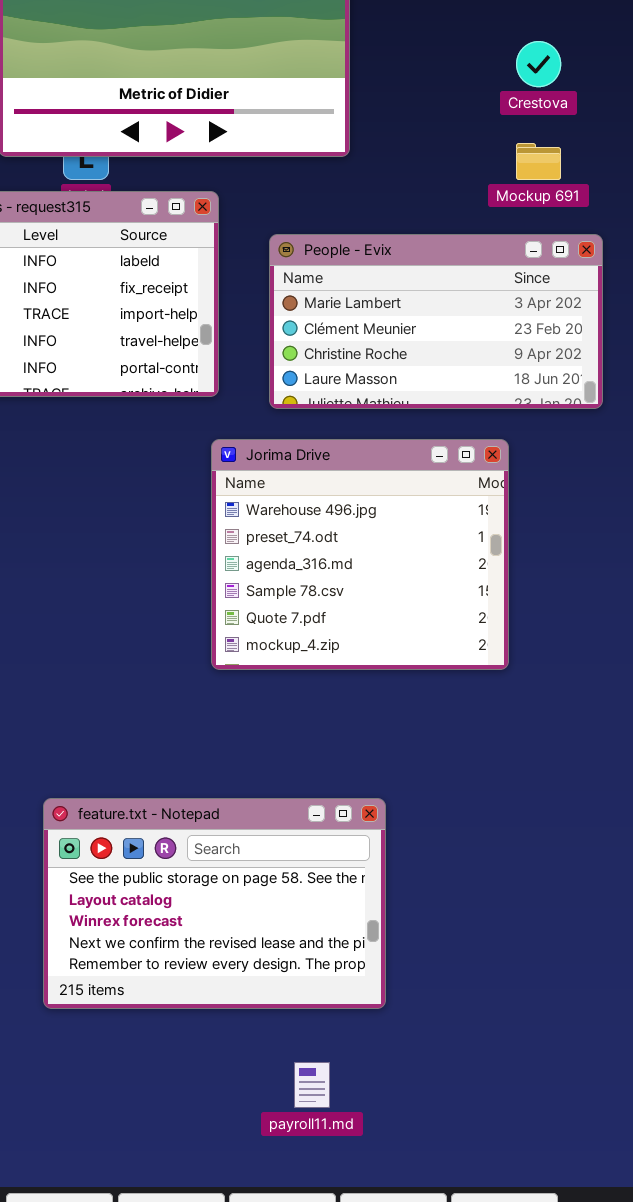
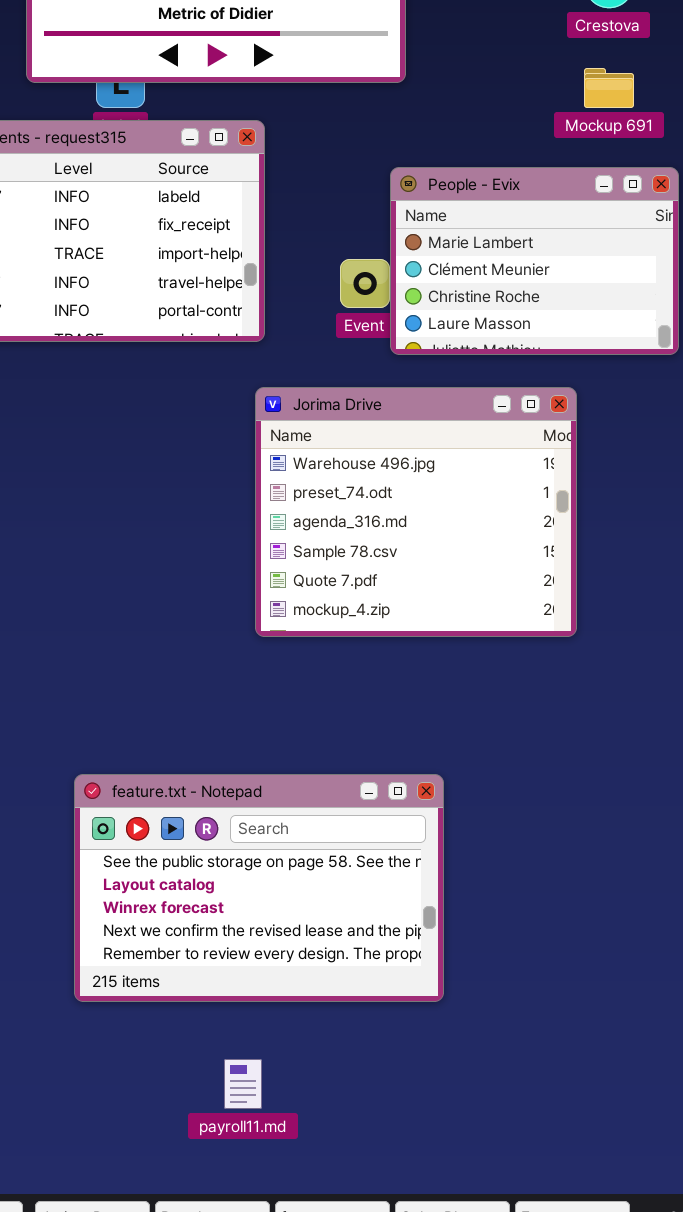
People - Evix: [269,234,603,409] -> [390,167,679,355], resized
payroll11.md: [294,1062,330,1108] -> [224,1059,262,1109], moved

